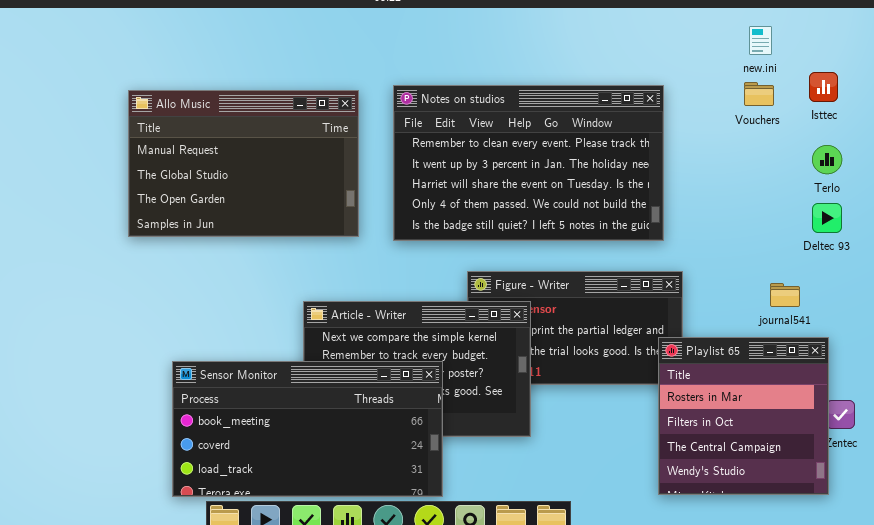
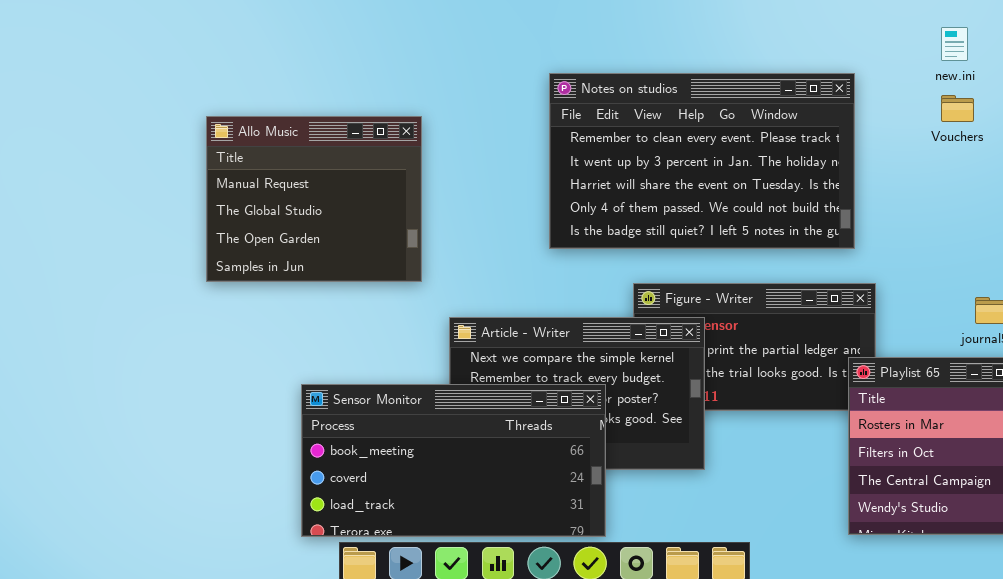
new.ini: [749,26,772,55] -> [941,27,968,61], moved
Vouchers: [744,82,774,106] -> [941,95,974,122], moved
Allo Music: [128,90,359,237] -> [206,116,422,282], moved, resized

